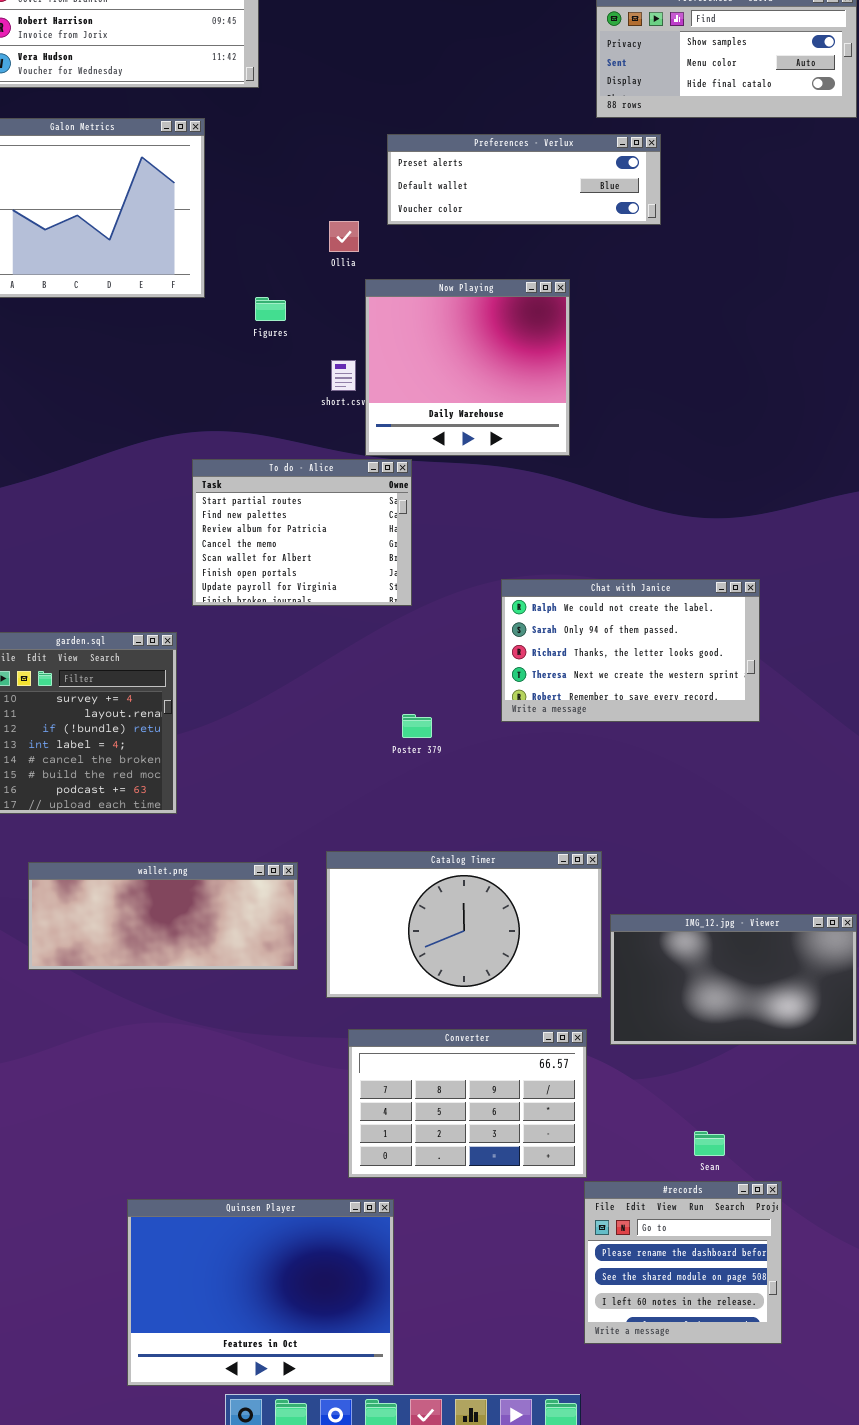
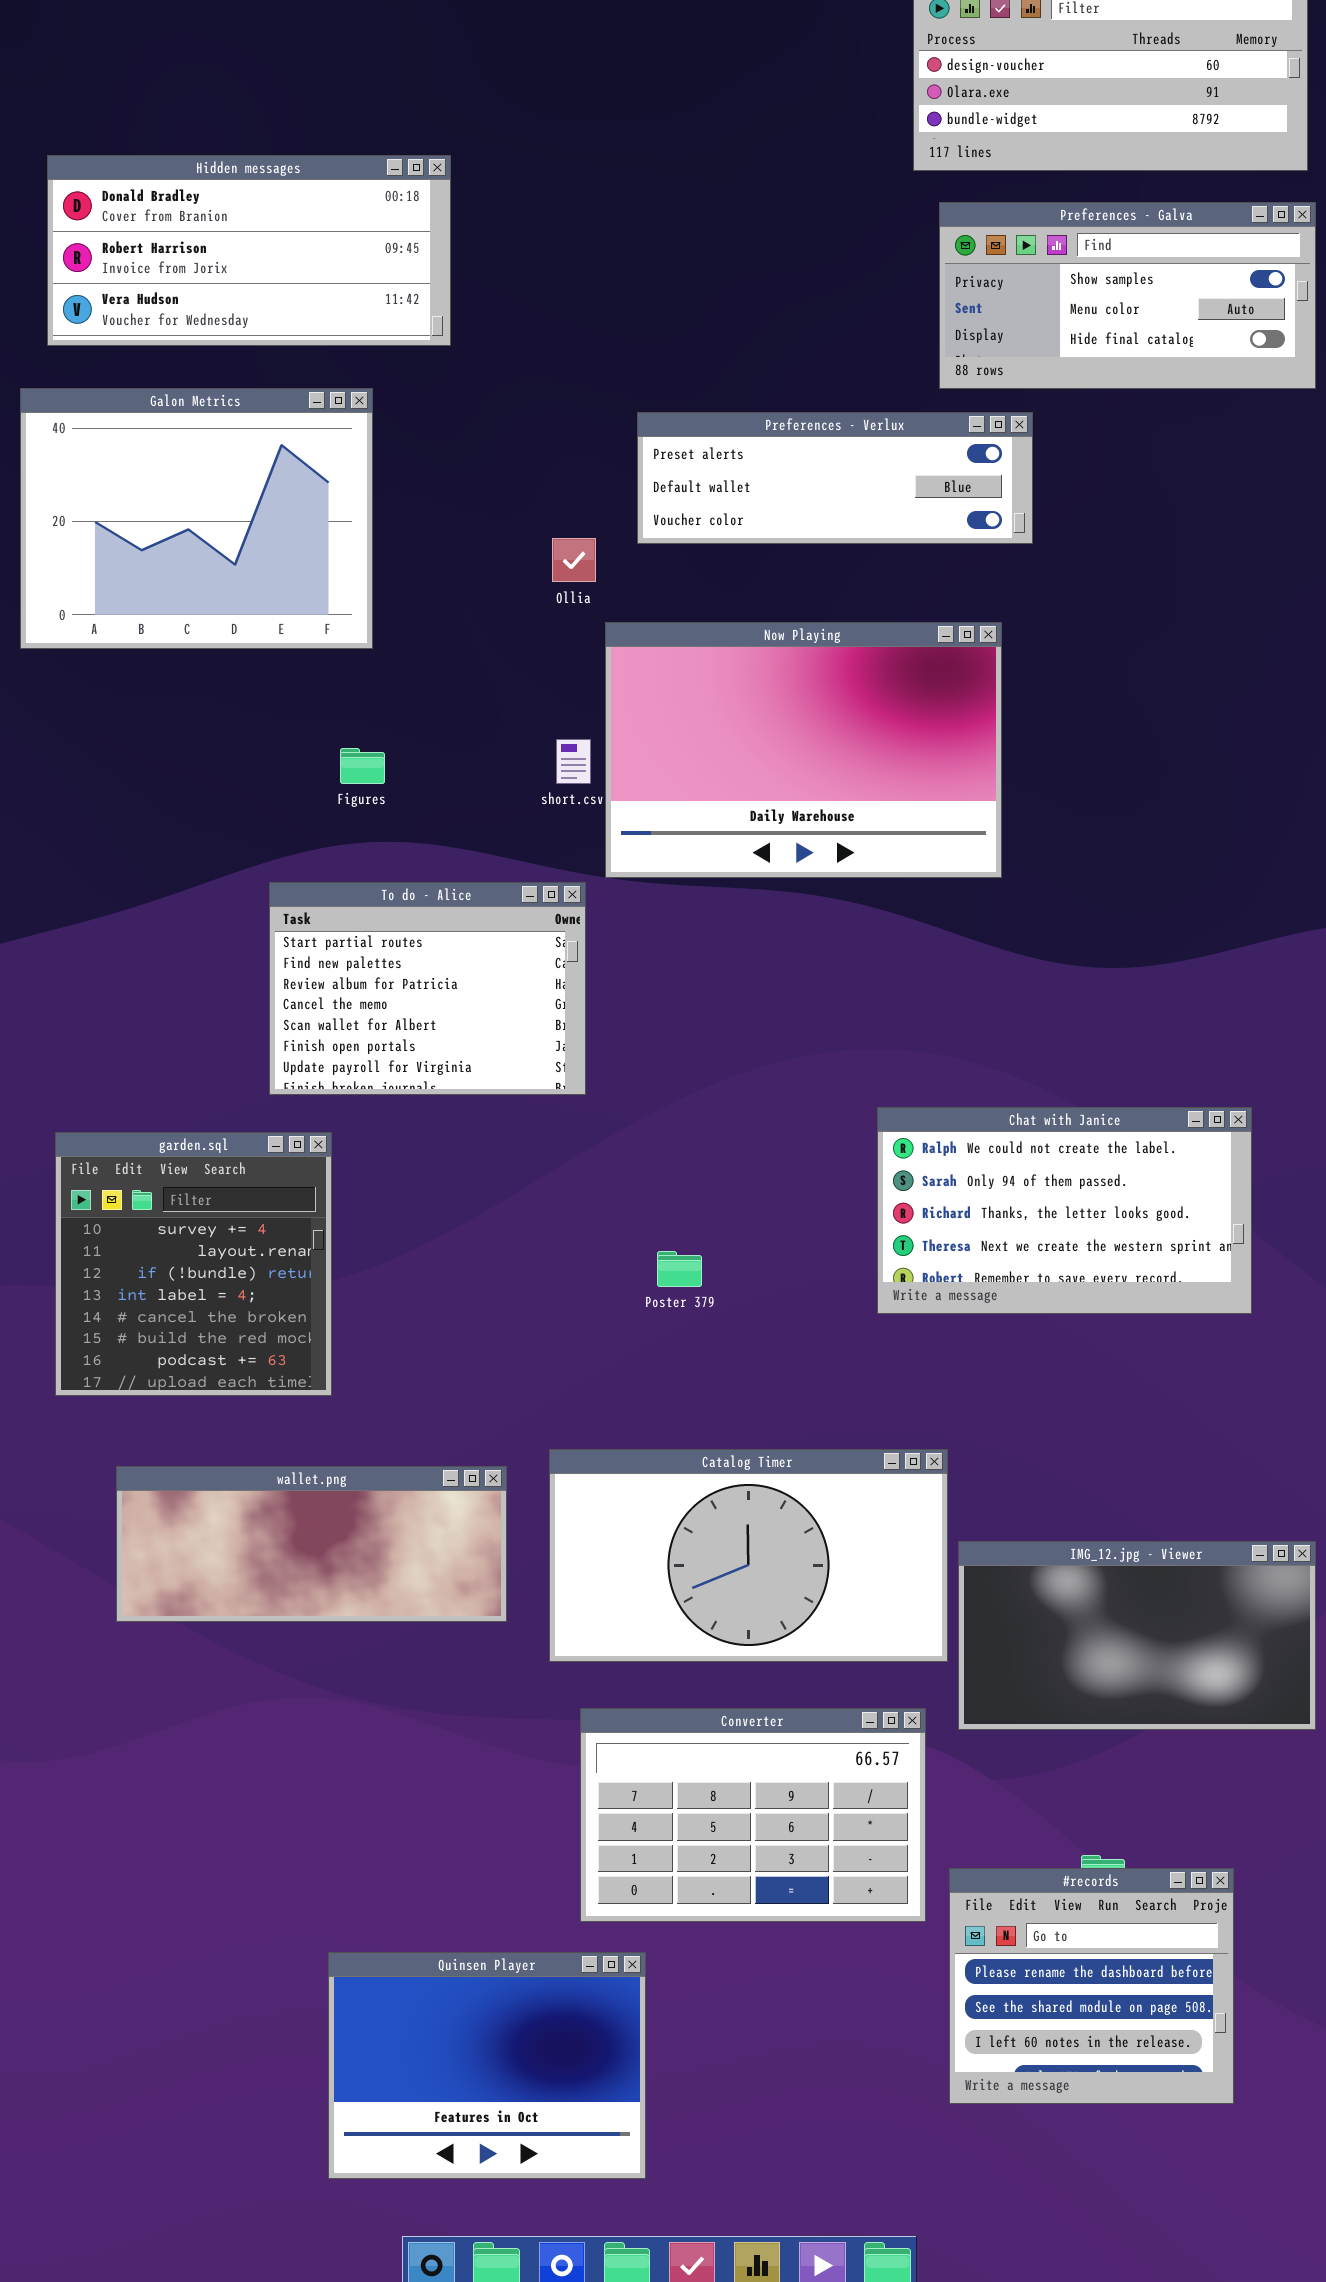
Now Playing: [365,279,570,456] -> [605,622,1002,878], resized
Figures: [255,297,286,321] -> [340,748,385,784], moved
To do - Alice: [192,459,412,606] -> [269,882,586,1095], moved
Chat with Janice: [501,579,760,722] -> [877,1107,1252,1314], moved
#records: [584,1181,782,1344] -> [949,1868,1234,2104], moved
Quinsen Player: [127,1199,394,1386] -> [328,1952,646,2179], resized

